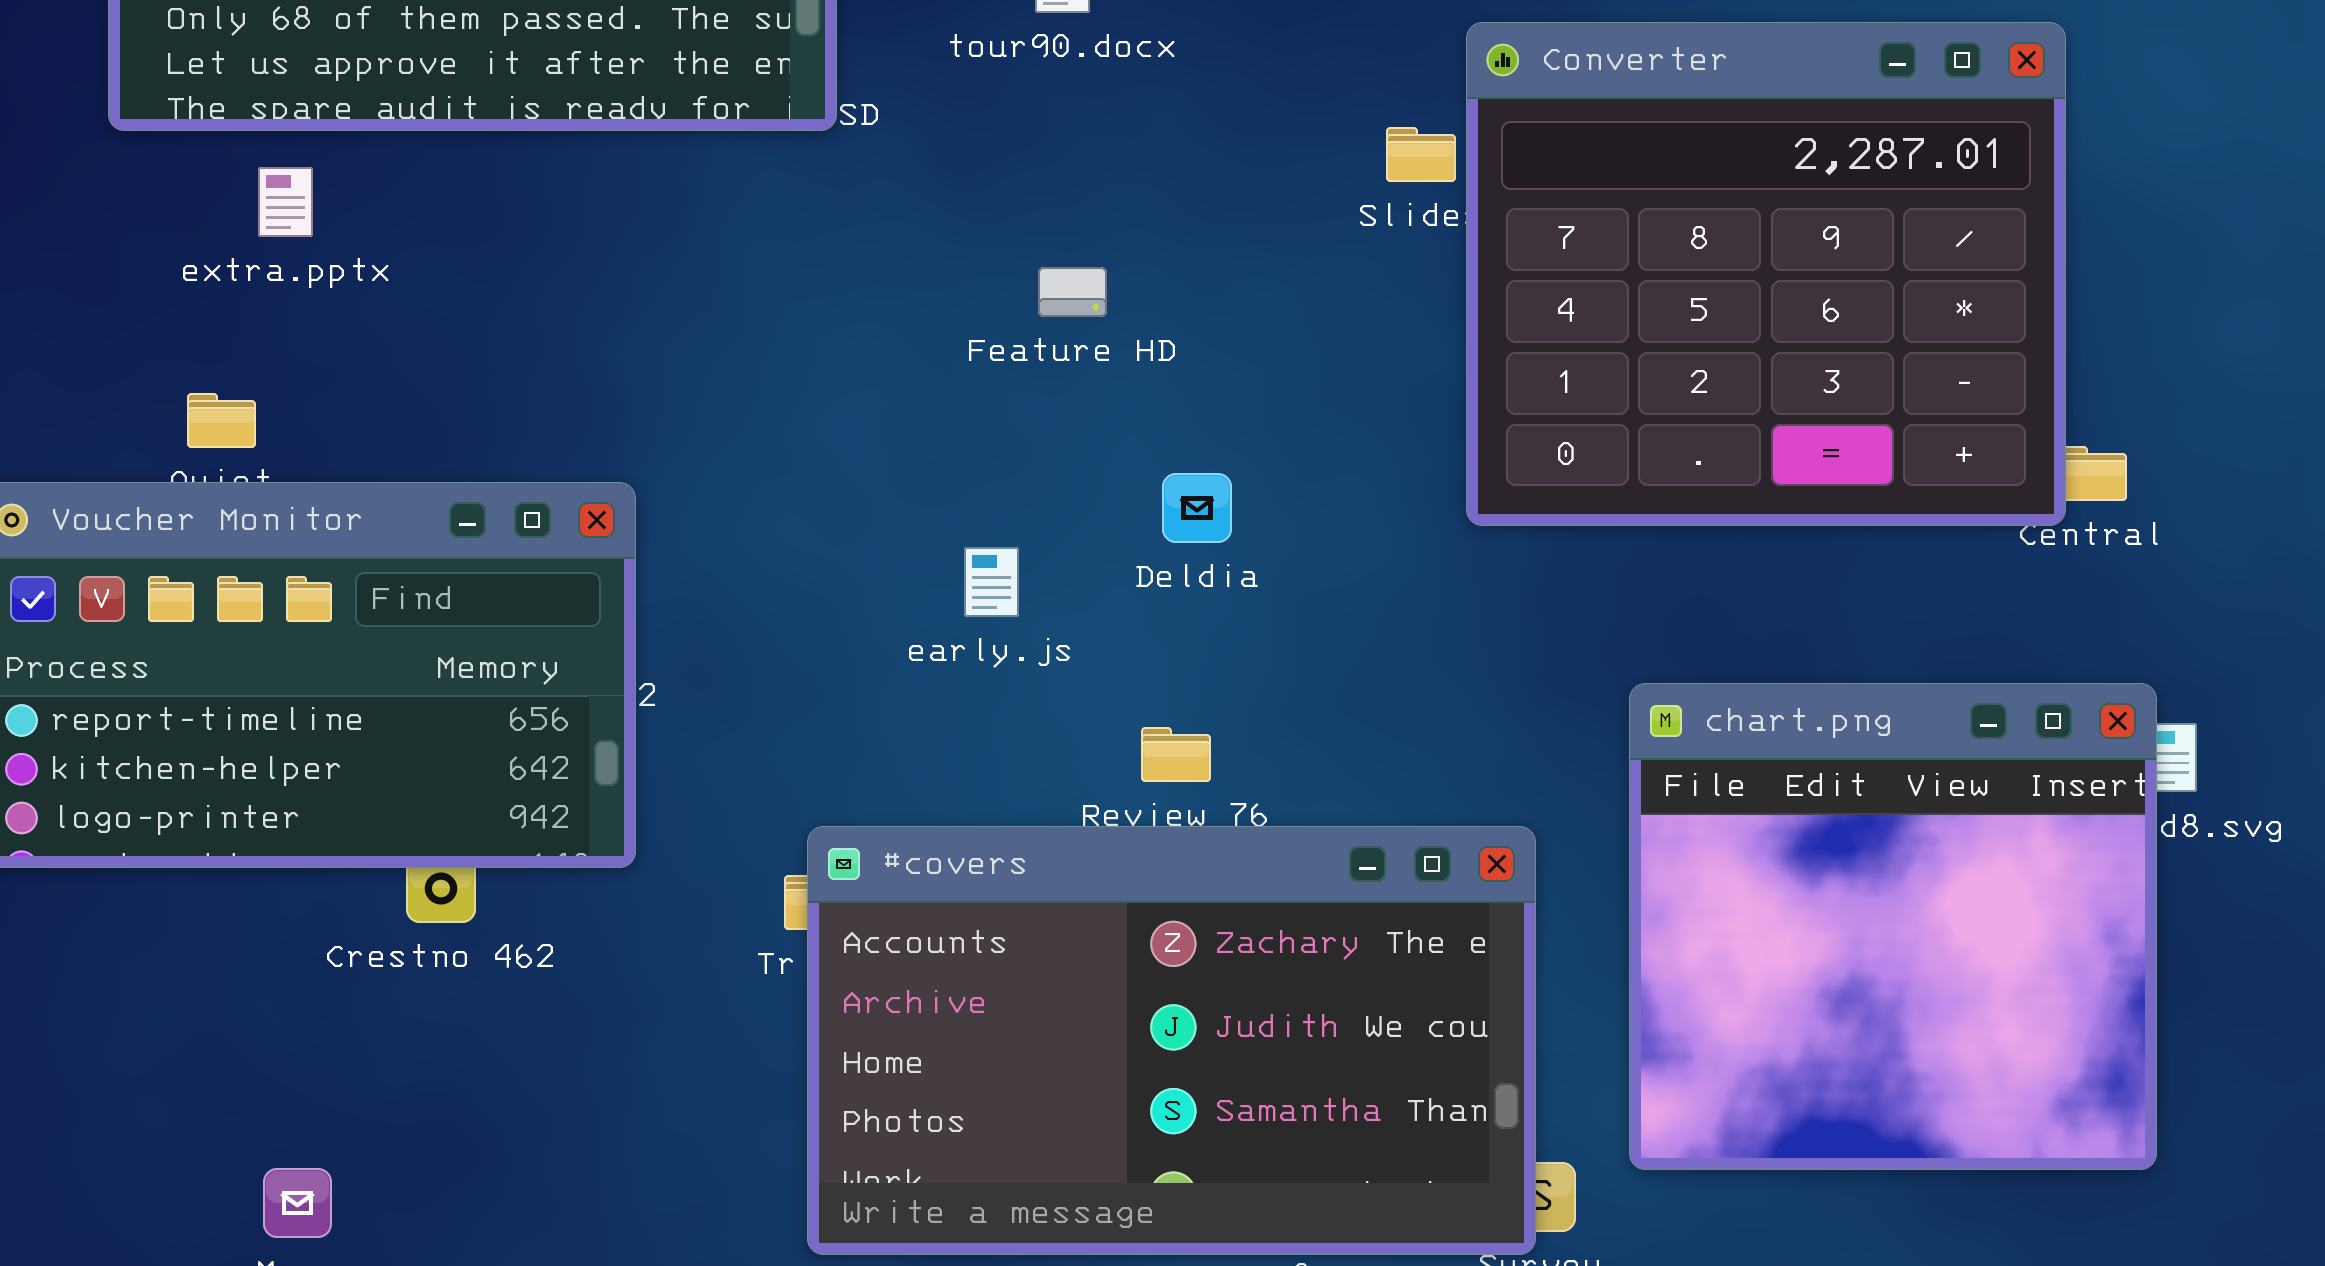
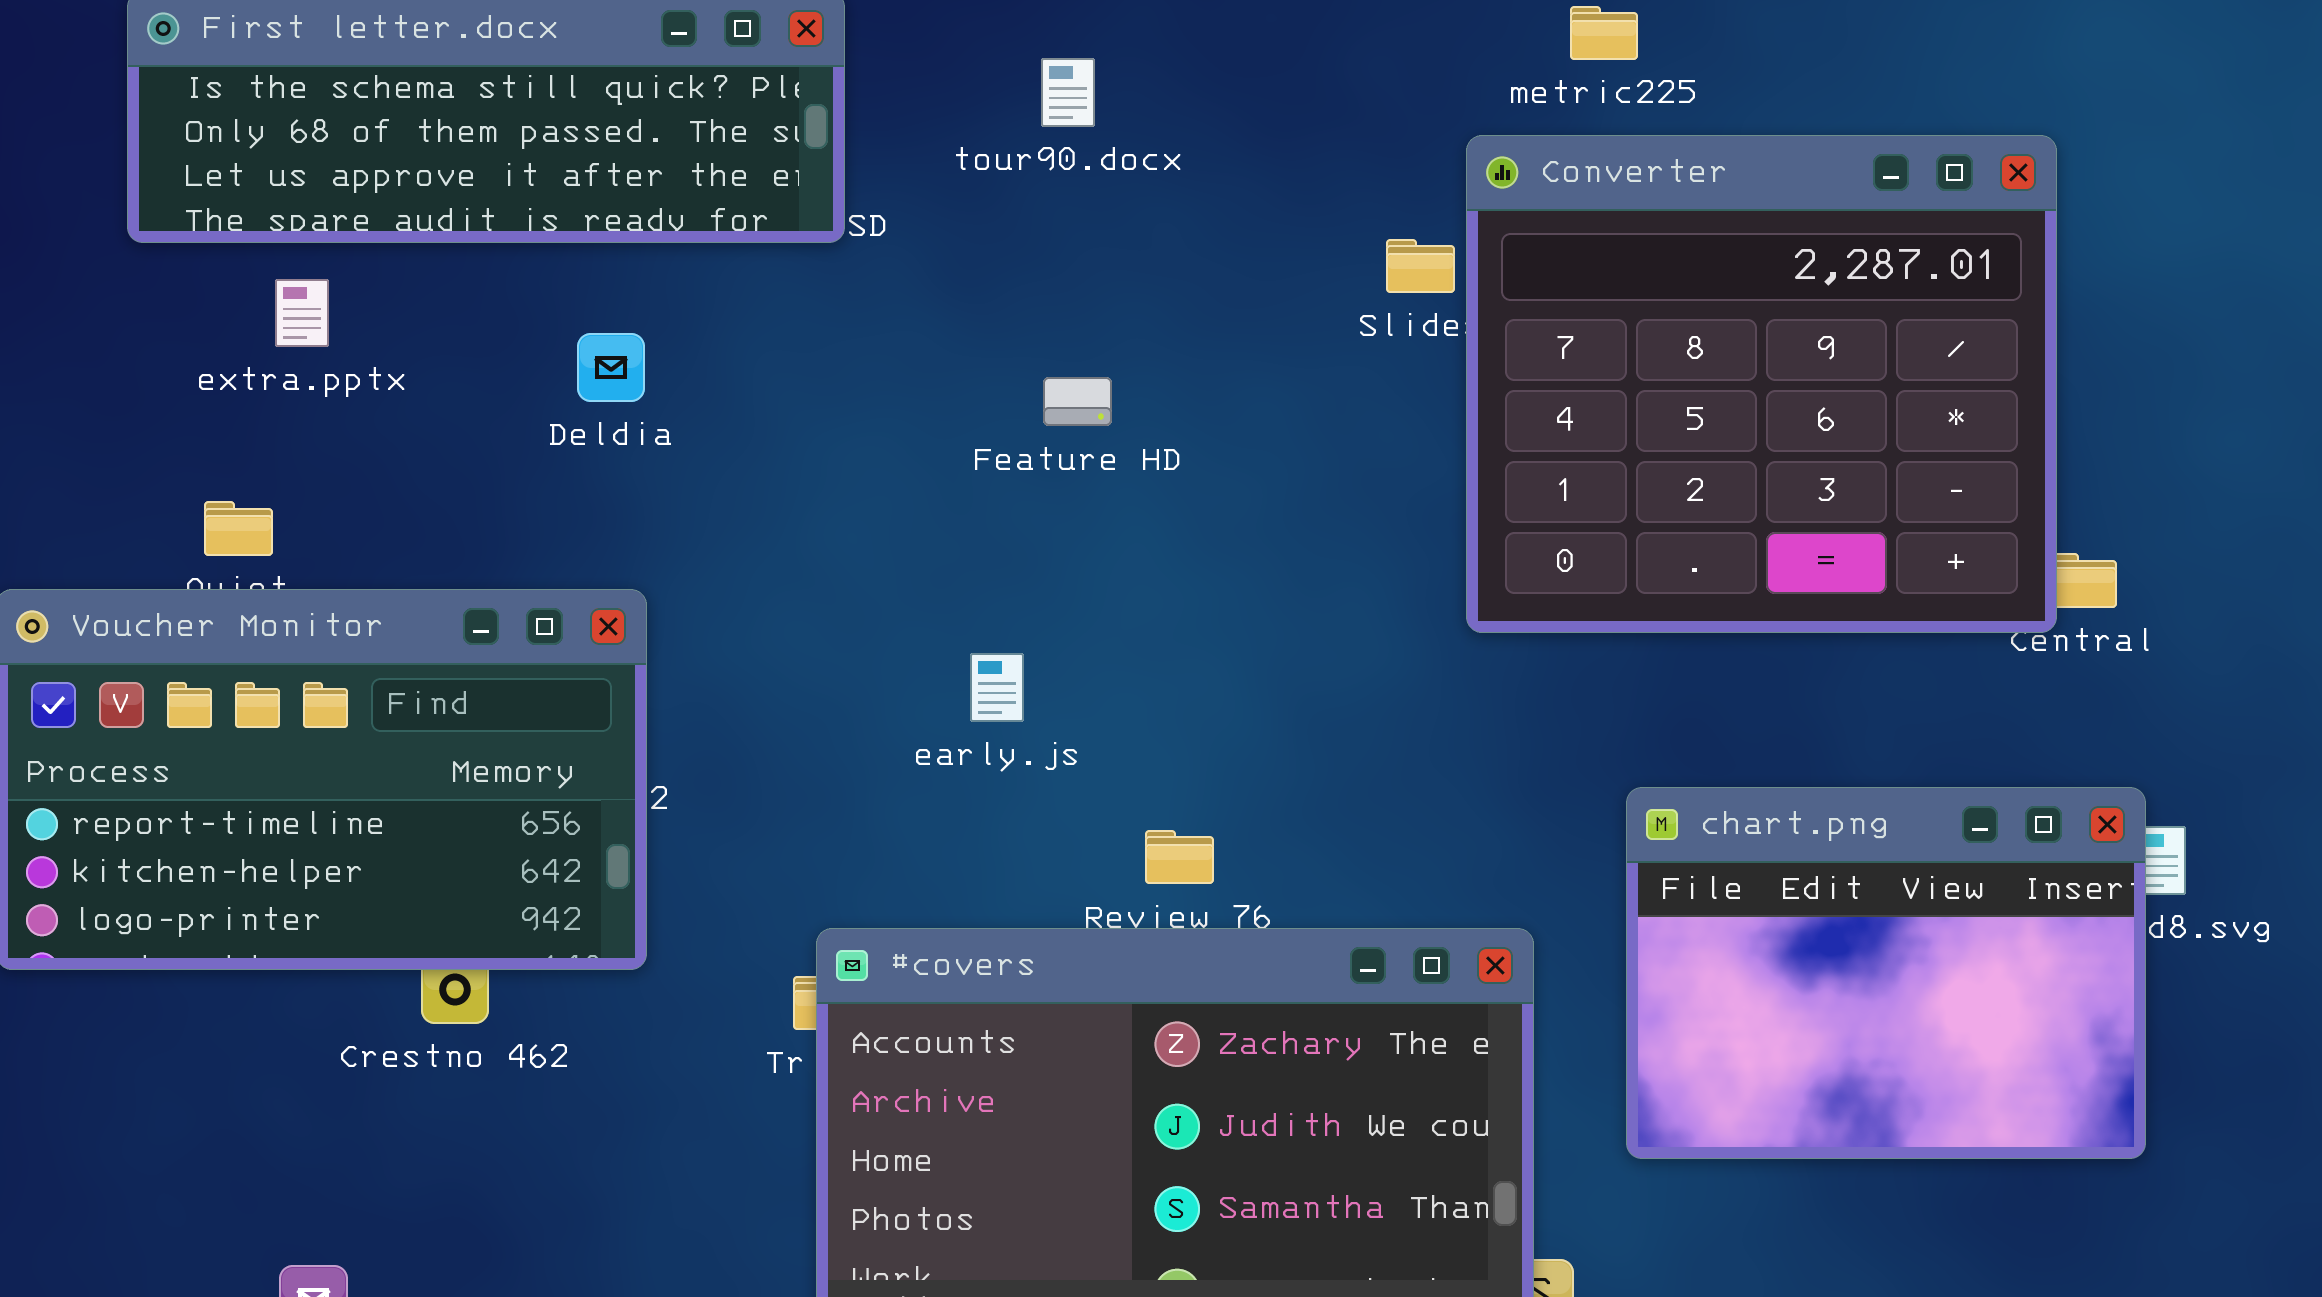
Deldia: [1162,473,1232,543] -> [577,333,645,402], moved
chart.png: [1629,683,2157,1170] -> [1626,787,2146,1159], resized

